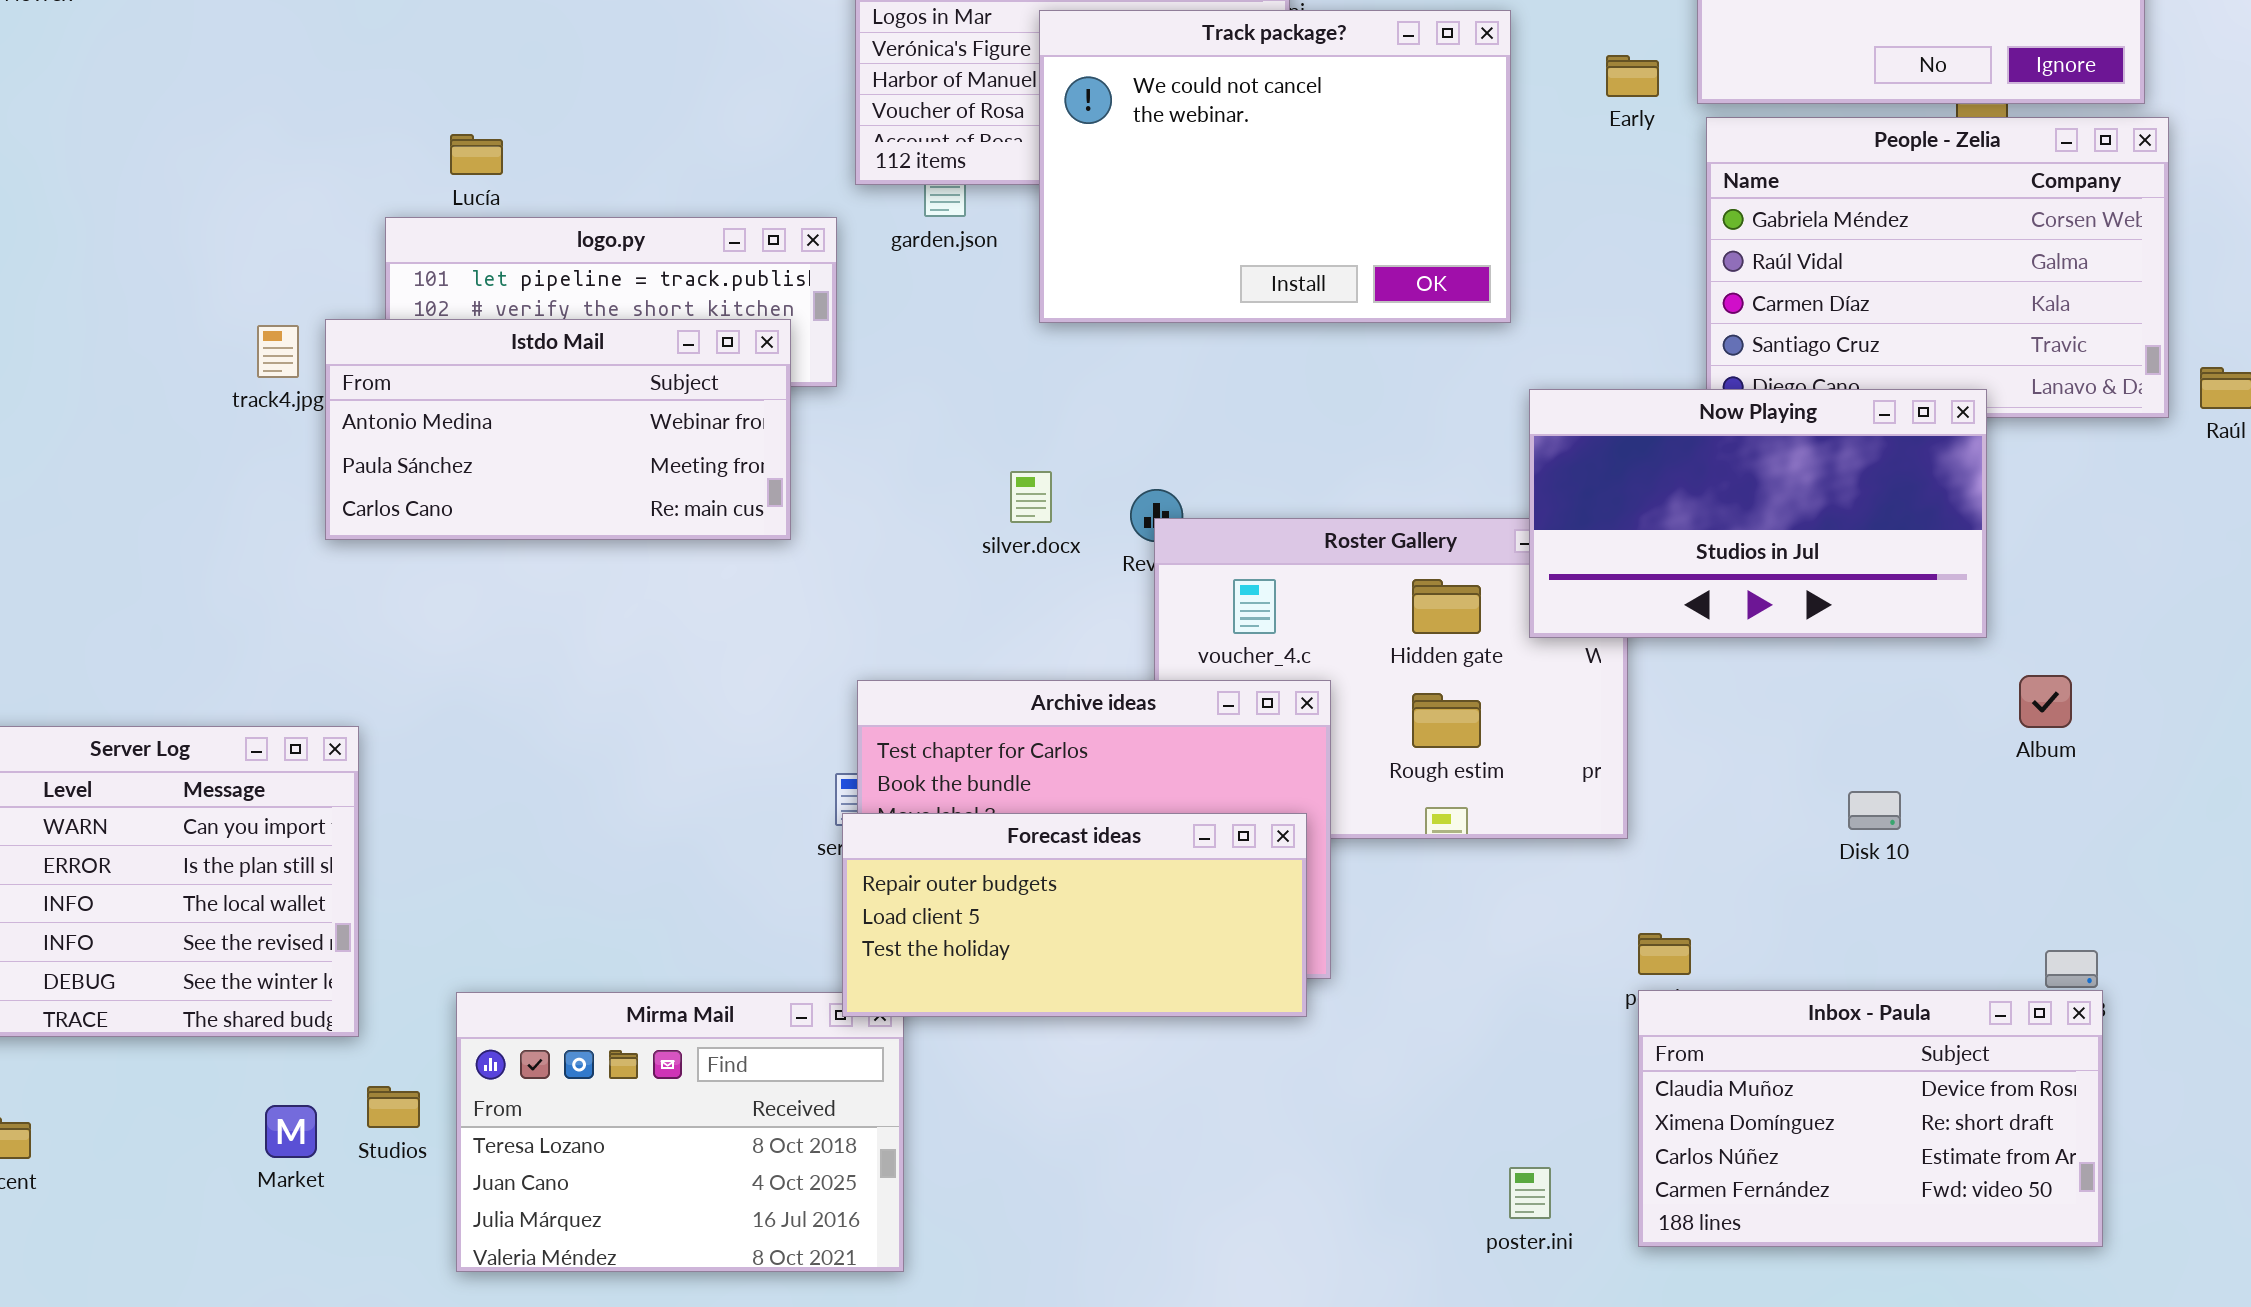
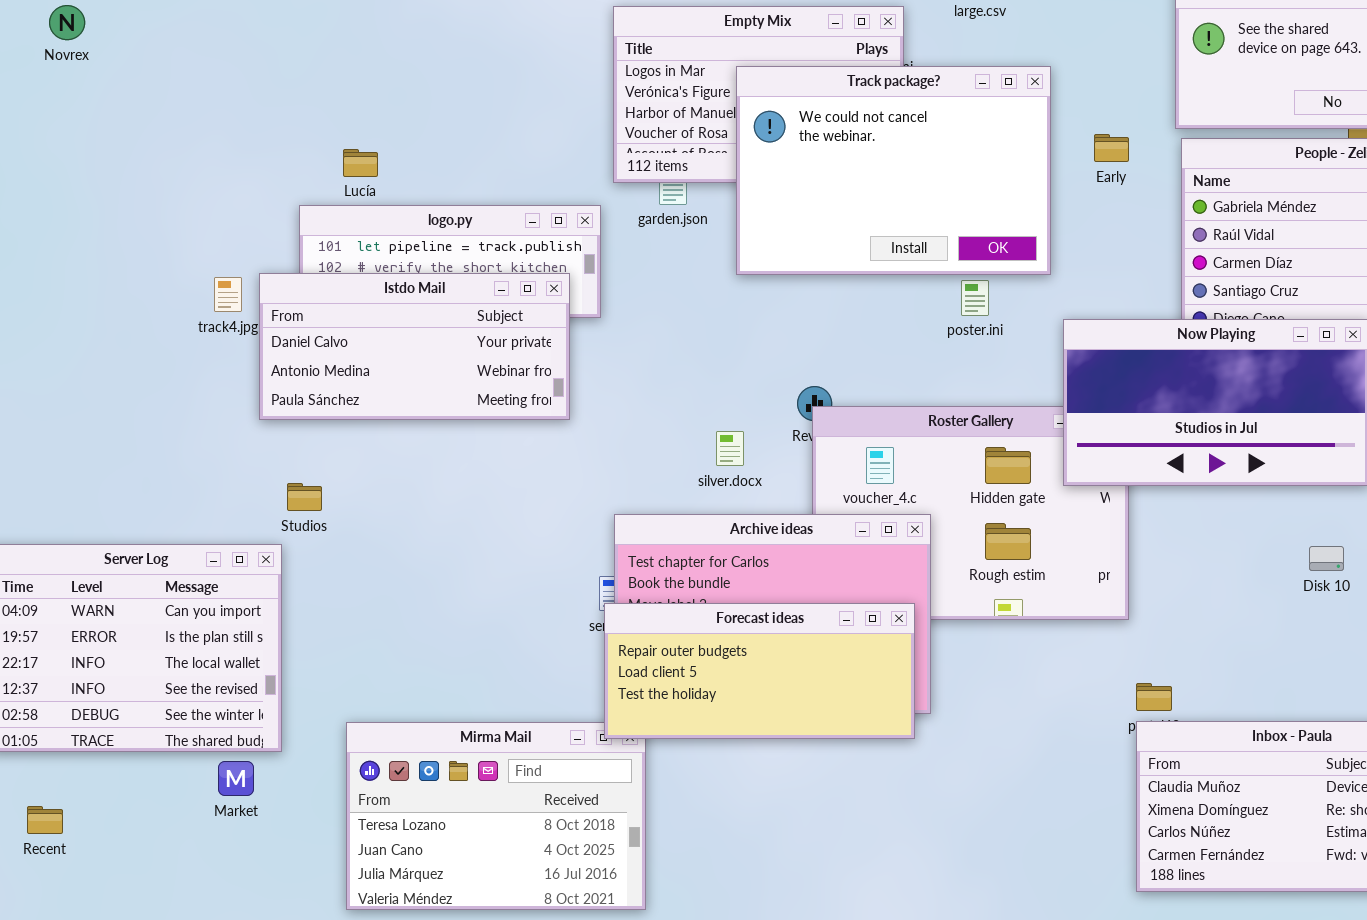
Early: [1606,55,1659,97] -> [1094,134,1129,162], moved
Istdo Mail: [325,319,791,540] -> [259,273,570,420], scrolled up 1 row
silver.docx: [1010,471,1052,523] -> [716,431,744,466], moved
Disk 10: [1848,791,1901,830] -> [1309,546,1344,571], moved
Studios: [367,1086,420,1128] -> [287,483,322,511], moved
Market: [265,1105,317,1158] -> [218,761,254,796], moved
poster.ini: [1509,1167,1551,1219] -> [961,280,989,316], moved

